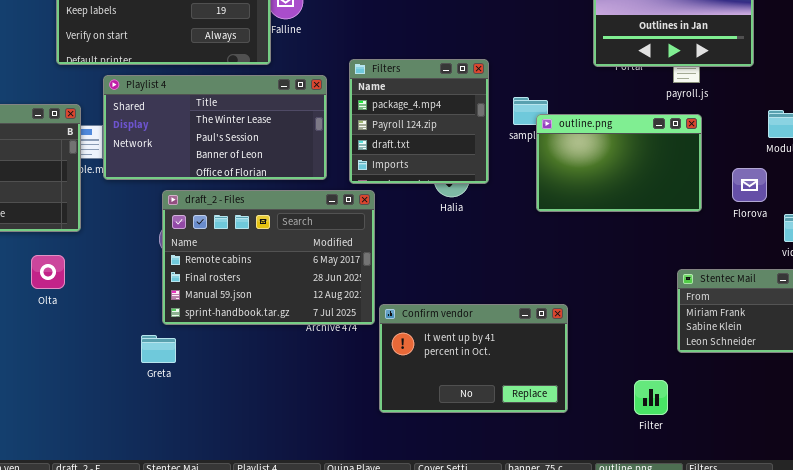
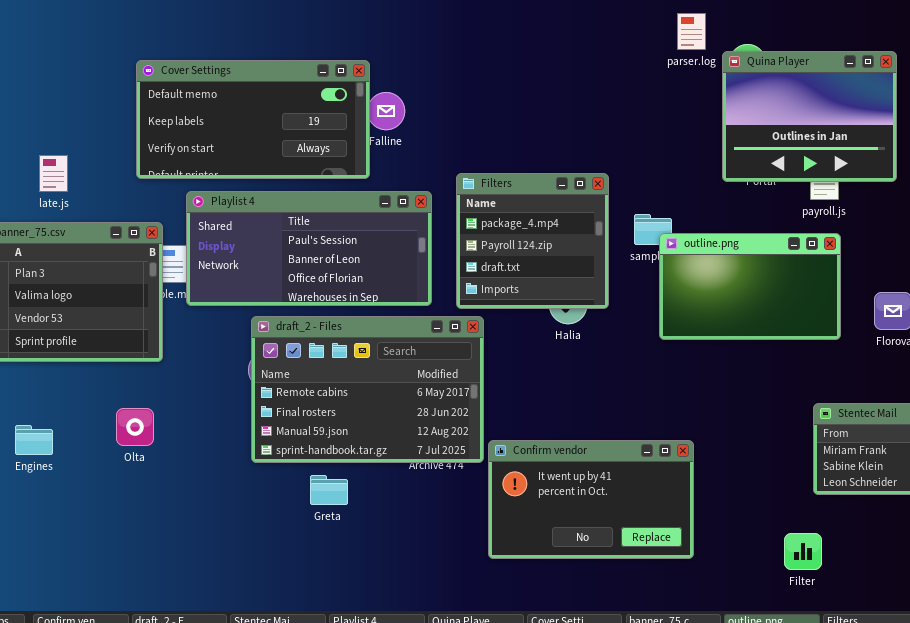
Playlist 4: [103,75,327,180] -> [186,191,432,306], scrolled down 1 row
Olta: [31,255,65,289] -> [116,408,154,446], moved
Greta: [141,335,176,363] -> [310,475,348,505], moved
Filter: [634,380,668,415] -> [784,533,822,570], moved

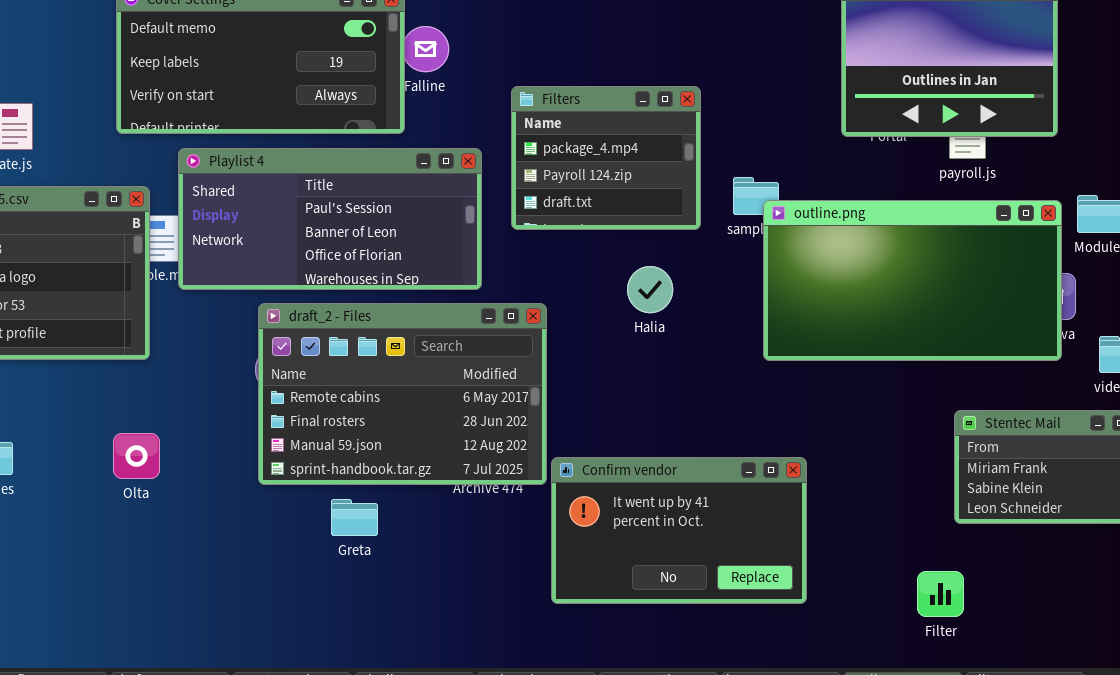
Filters: [456,173,609,309] -> [511,86,701,230], moved, resized
outline.png: [659,233,841,340] -> [763,200,1062,361], resized
Olta: [116,408,154,446] -> [113,433,160,479], moved

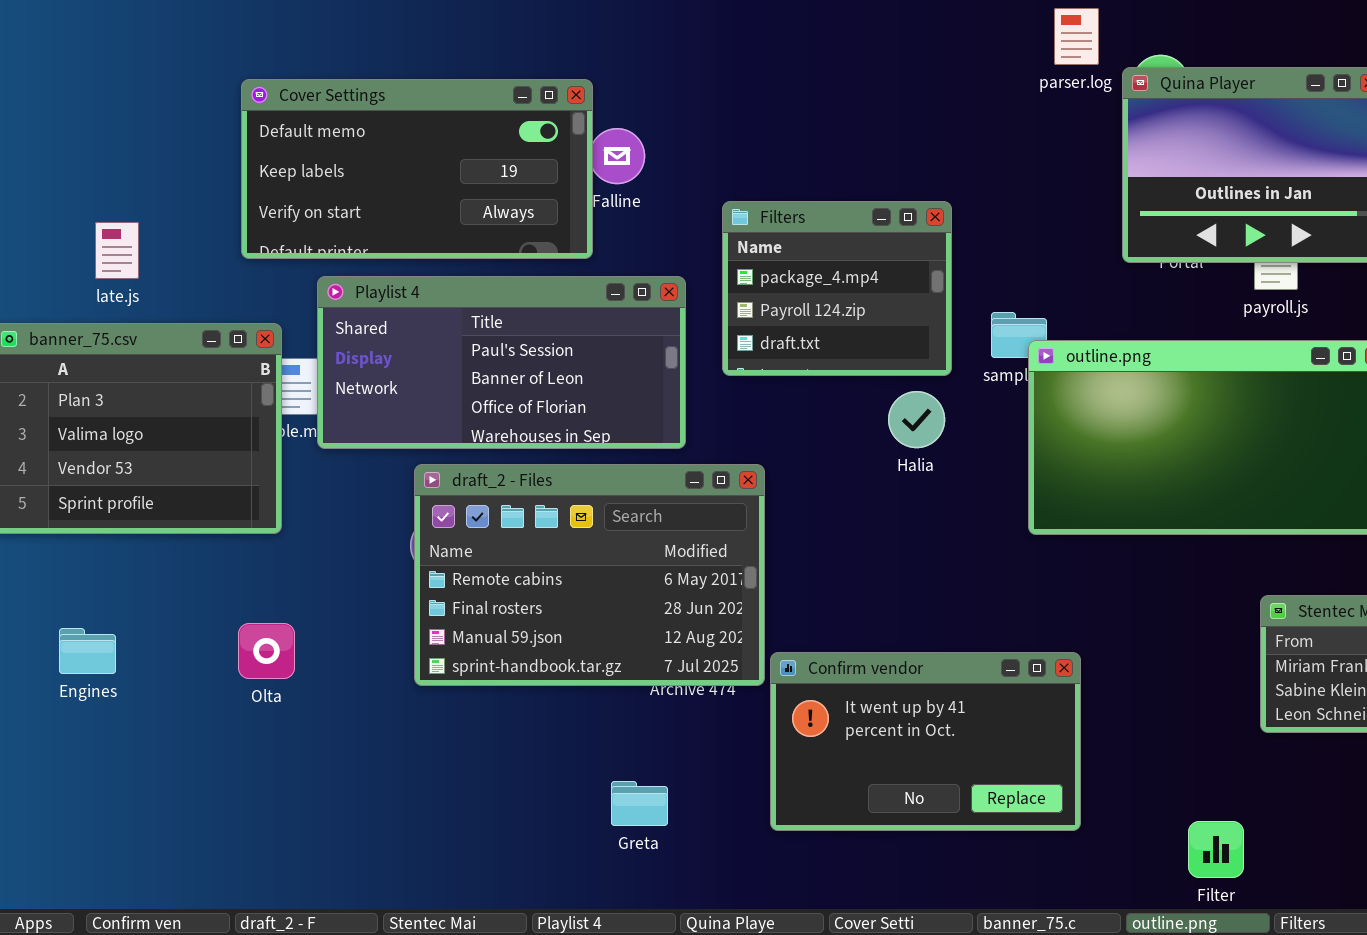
Halia: [627,266,673,313] -> [888,391,945,448], moved
Greta: [331,499,378,536] -> [611,781,668,826], moved
Filter: [917,571,964,617] -> [1188,821,1244,878], moved

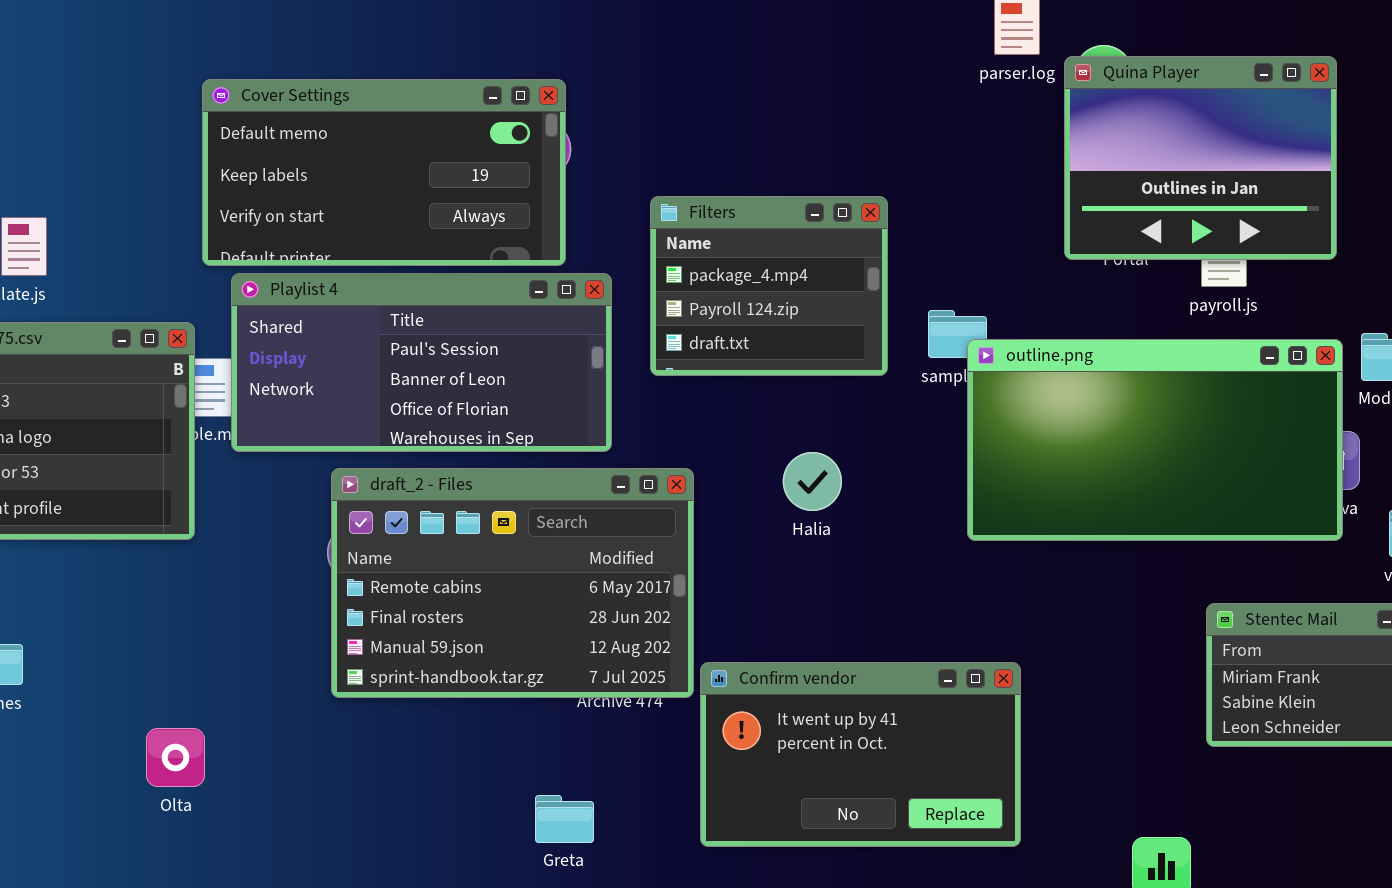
Cover Settings: [241,79,593,259] -> [202,79,566,266], moved
Halia: [888,391,945,448] -> [783,452,842,511], moved
Olta: [238,623,295,679] -> [146,728,205,787], moved

